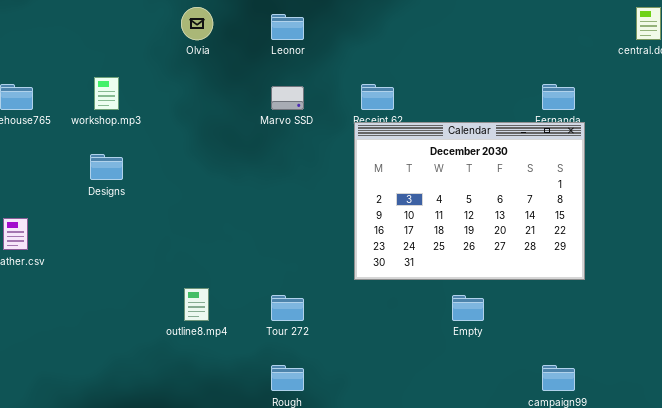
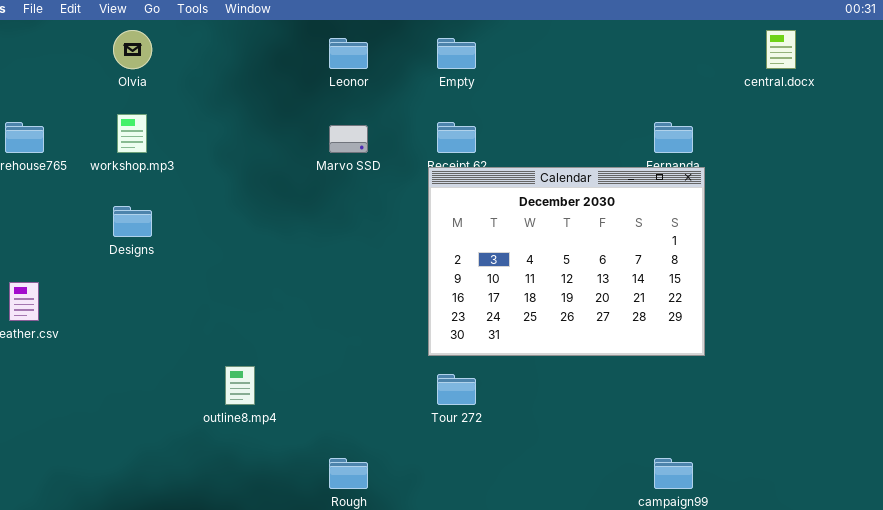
Olvia: [181,7,213,40] -> [113,30,152,69], moved
Tour 272: [271,295,304,321] -> [437,374,476,405], moved
Empty: [452,295,484,321] -> [437,38,476,69], moved

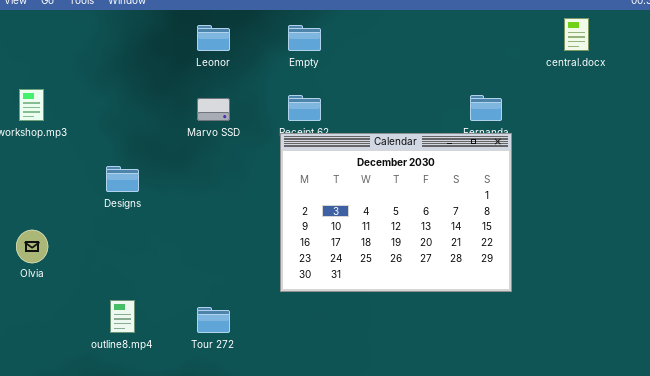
Olvia: [113,30,152,69] -> [16,230,48,263], moved
Designs: [113,206,152,237] -> [106,166,139,192], moved
Tour 272: [437,374,476,405] -> [197,307,230,333], moved

